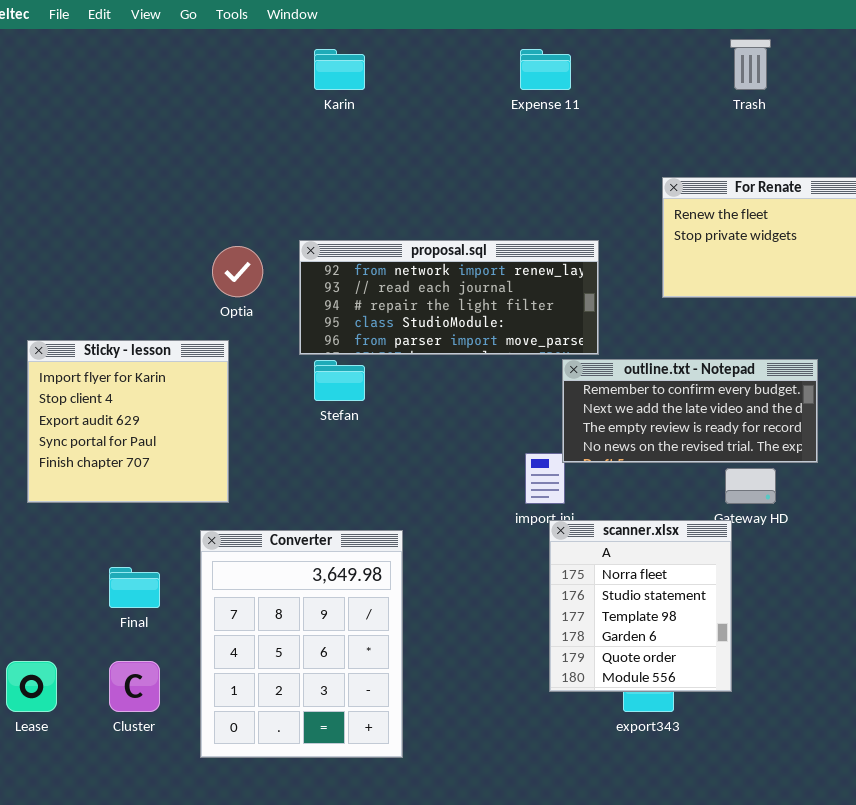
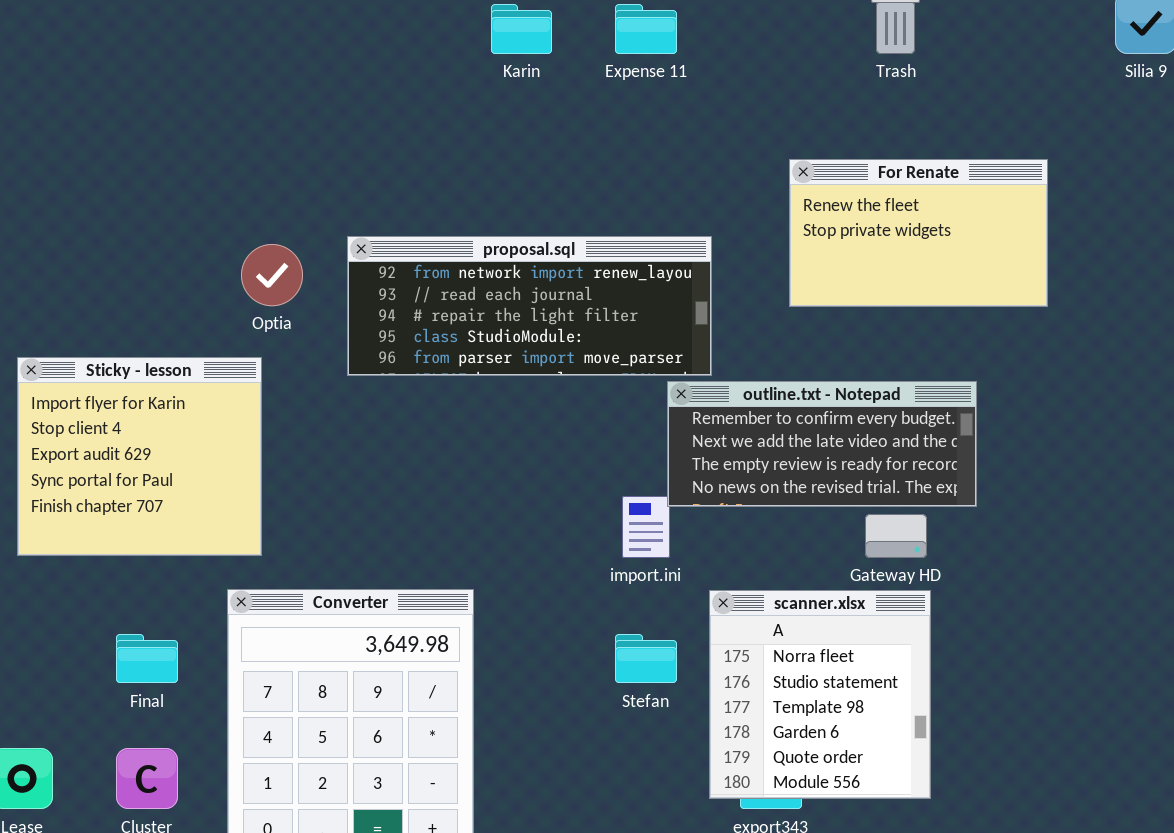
Karin: [314,49,365,90] -> [491,4,552,54], moved
Stefan: [314,360,365,401] -> [615,634,677,683], moved
scanner.xlsx: [549,520,732,692] -> [709,590,931,799], moved

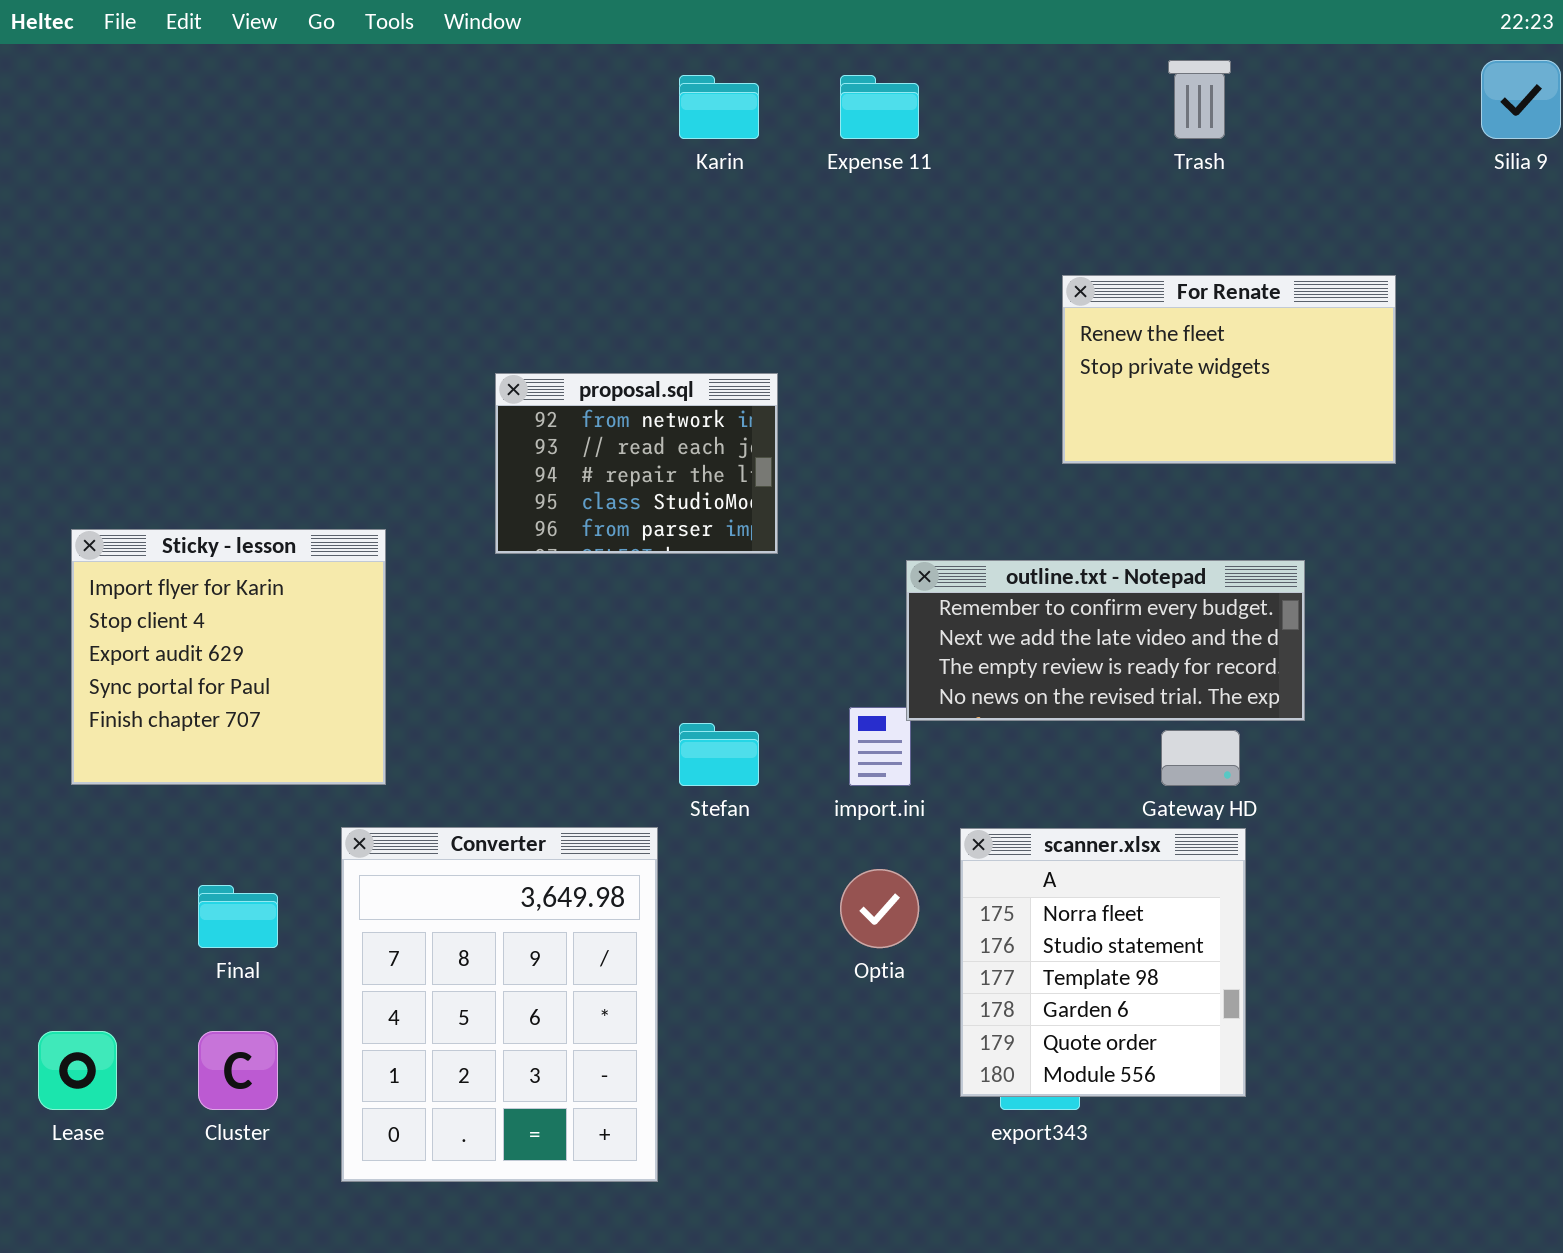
proposal.sql: [347,236,712,376] -> [495,373,778,554], resized
Optia: [241,244,303,306] -> [840,869,919,948], moved
Stefan: [615,634,677,683] -> [679,723,759,786], moved

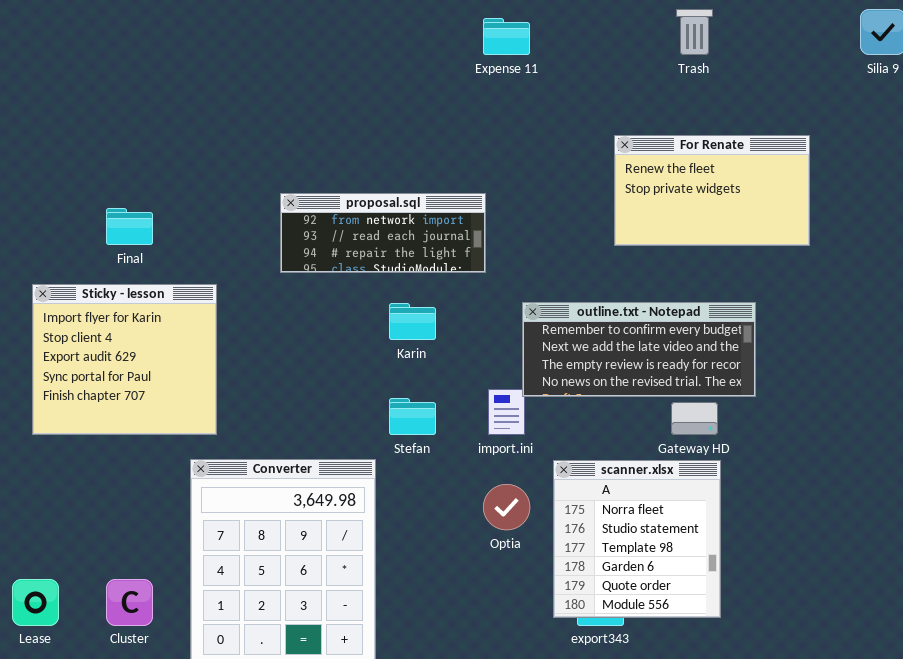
Karin: [679,75,759,139] -> [389,303,436,340], moved
proposal.sql: [495,373,778,554] -> [280,193,486,273], resized
Final: [198,885,278,948] -> [106,208,153,245], moved

